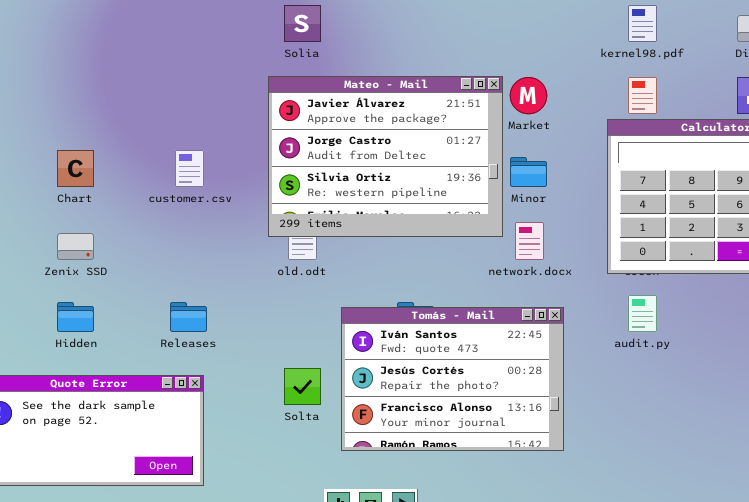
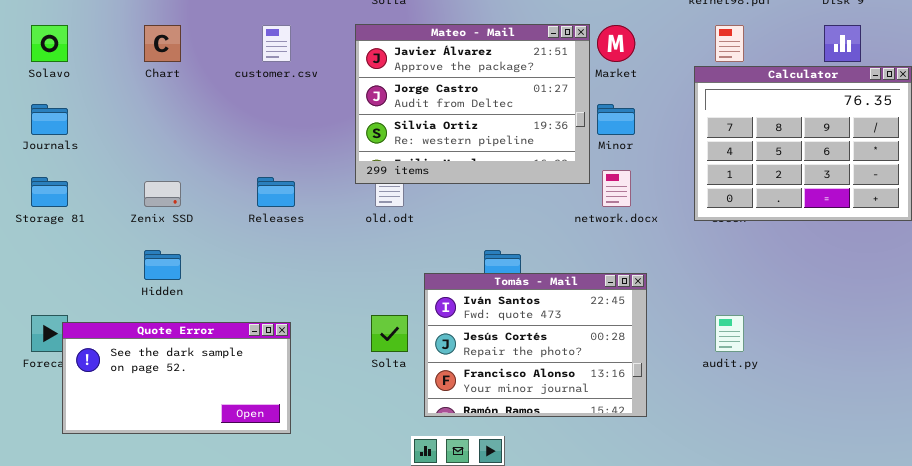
Chart: [57,150,94,187] -> [144,25,181,62], moved
customer.csv: [175,150,204,187] -> [262,25,291,62], moved
audit.py: [628,295,657,332] -> [715,315,744,352], moved
Releases: [170,302,207,332] -> [257,177,295,207], moved
Tomás - Mail: [341,307,564,451] -> [424,273,647,417], moved

